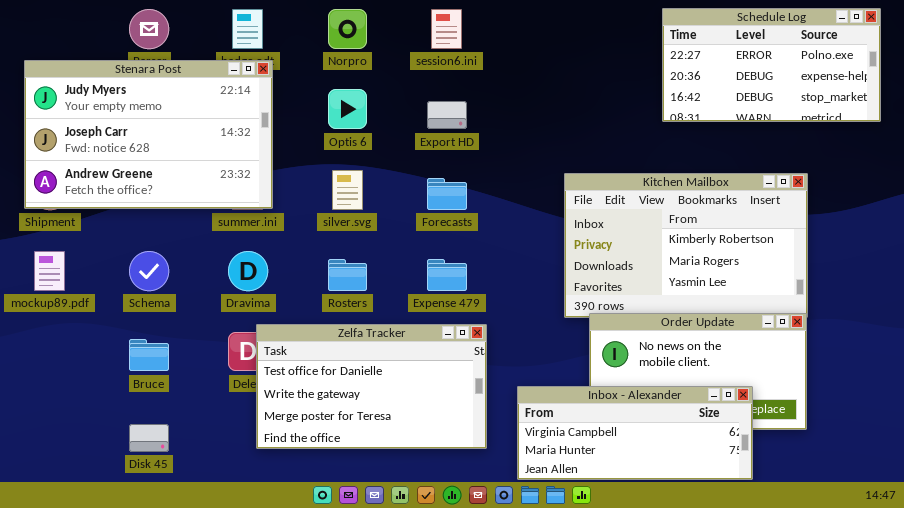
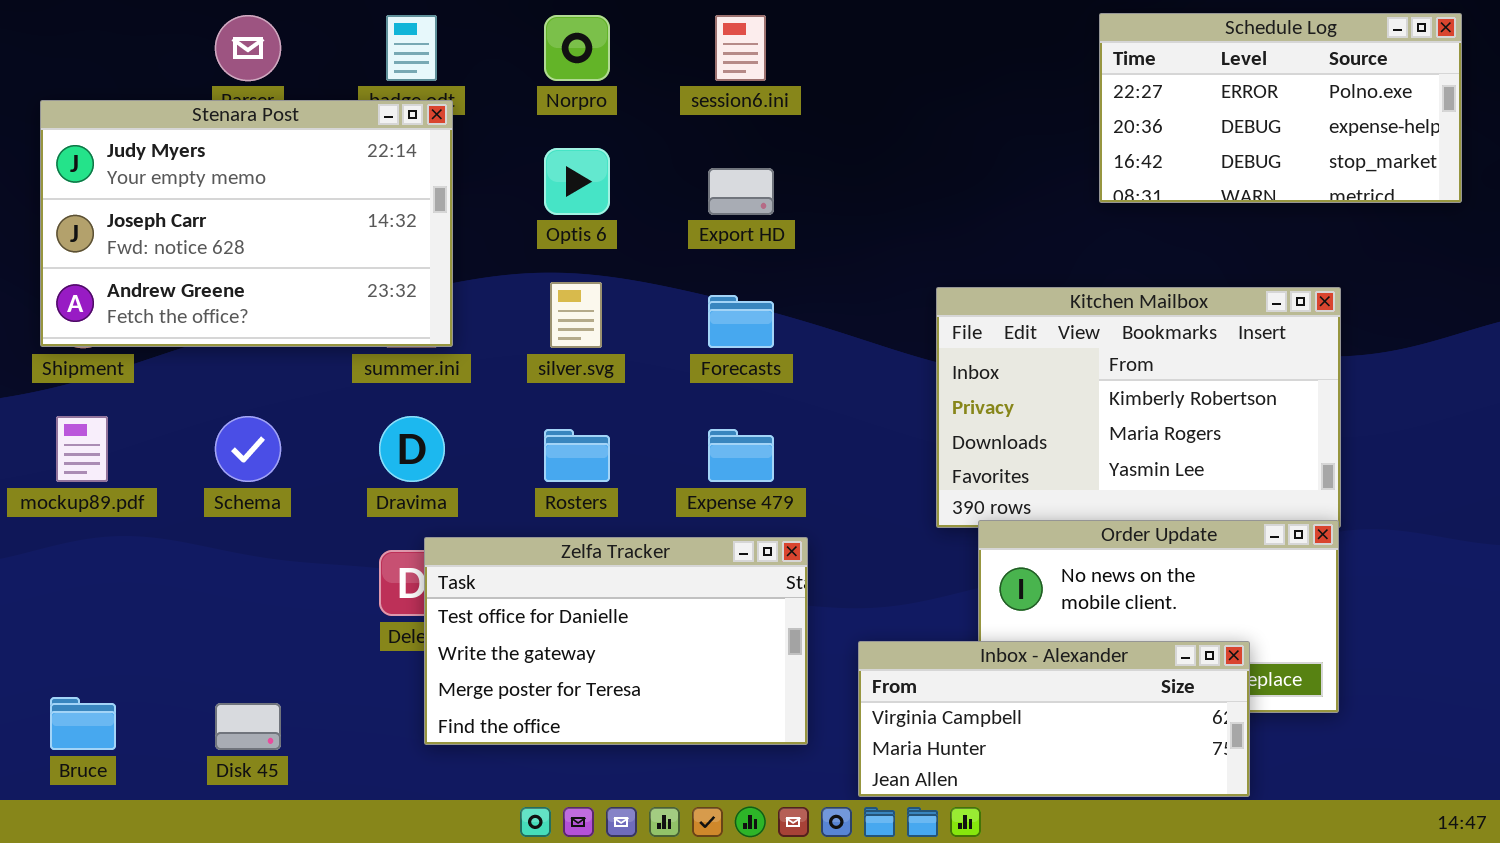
Bruce: [129,339,169,371] -> [50,697,116,750], moved

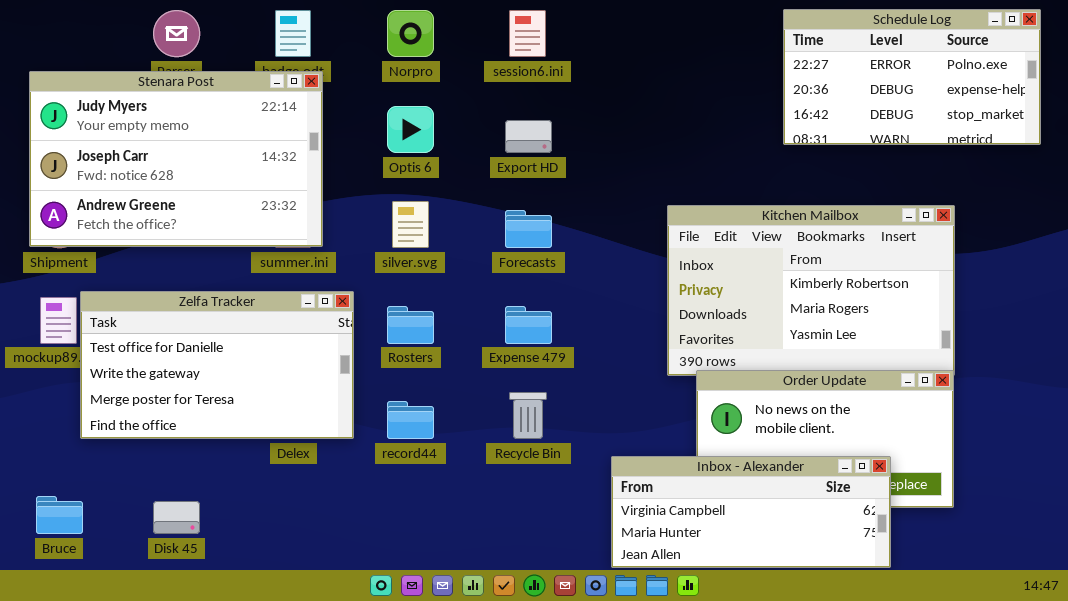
Zelfa Tracker: [424,537,808,745] -> [80,291,354,439], moved

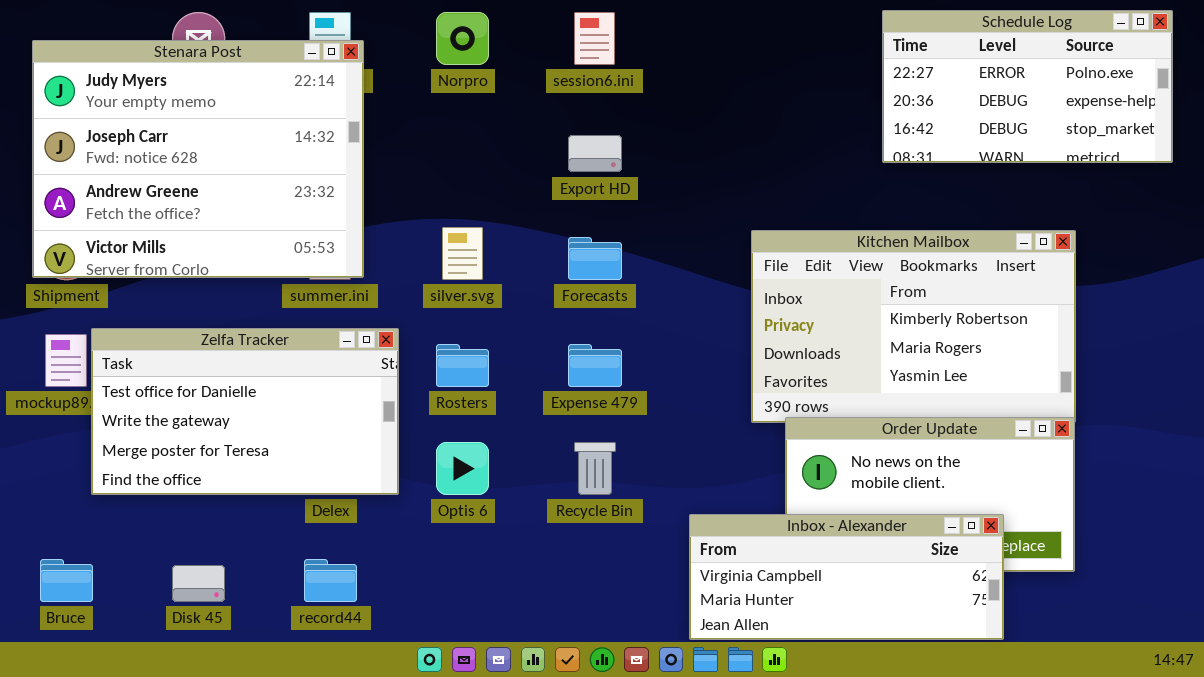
Stenara Post: [29,71,323,247] -> [32,40,364,278], resized
Optis 6: [387,106,434,153] -> [436,442,489,495], moved
record44: [387,401,434,439] -> [304,559,357,602], moved

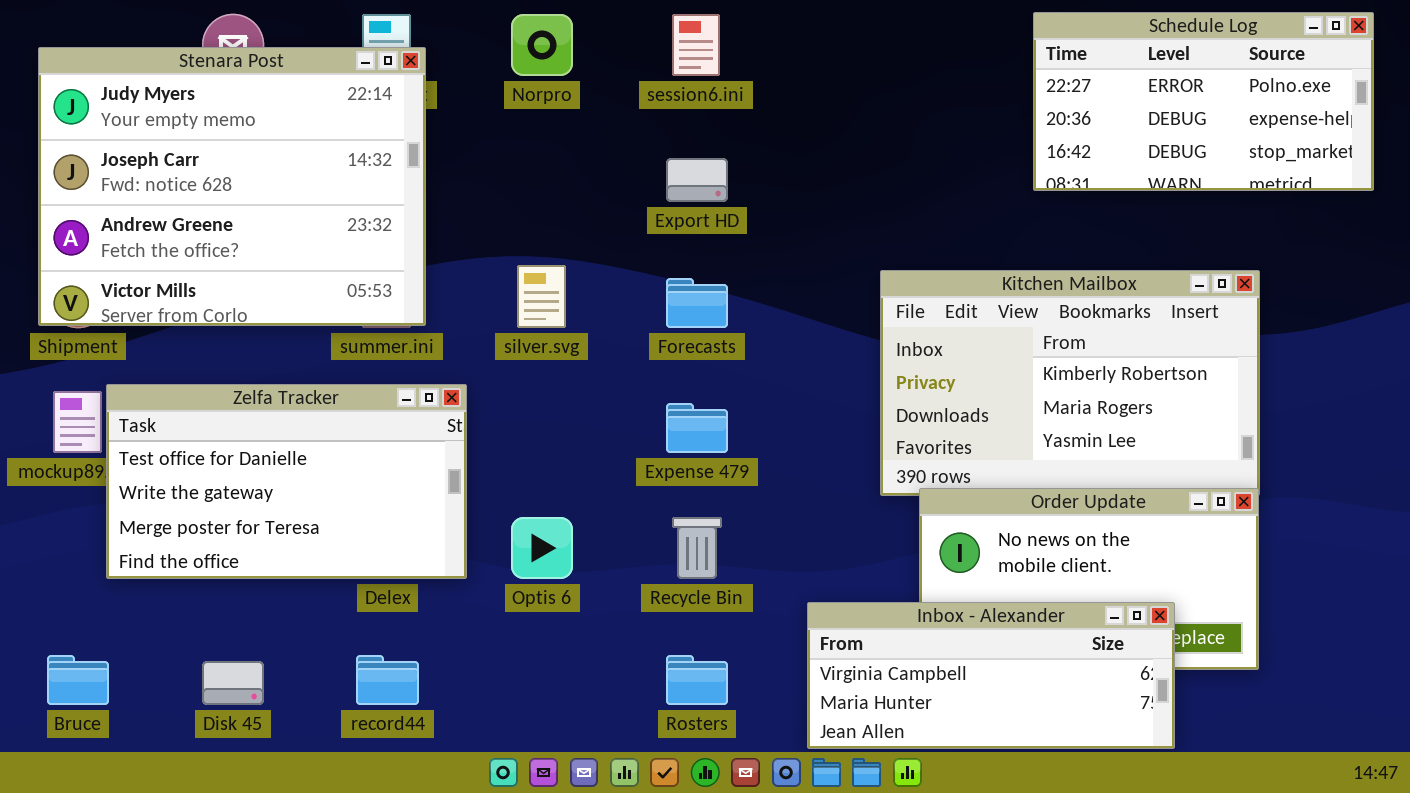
Rosters: [436,344,489,387] -> [666,655,728,705], moved

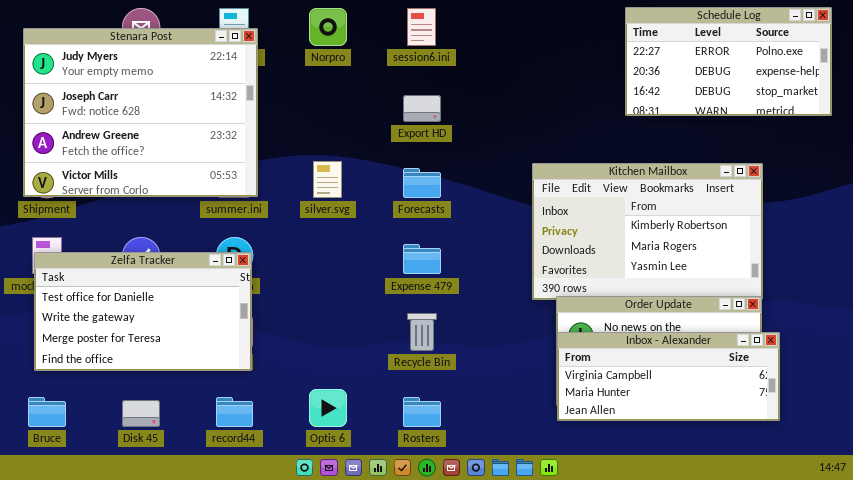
Zelfa Tracker: [106,384,467,579] -> [34,252,252,371], moved
Optis 6: [511,517,573,579] -> [309,389,347,427], moved
Inbox - Alexander: [807,602,1175,749] -> [557,332,780,421], moved

